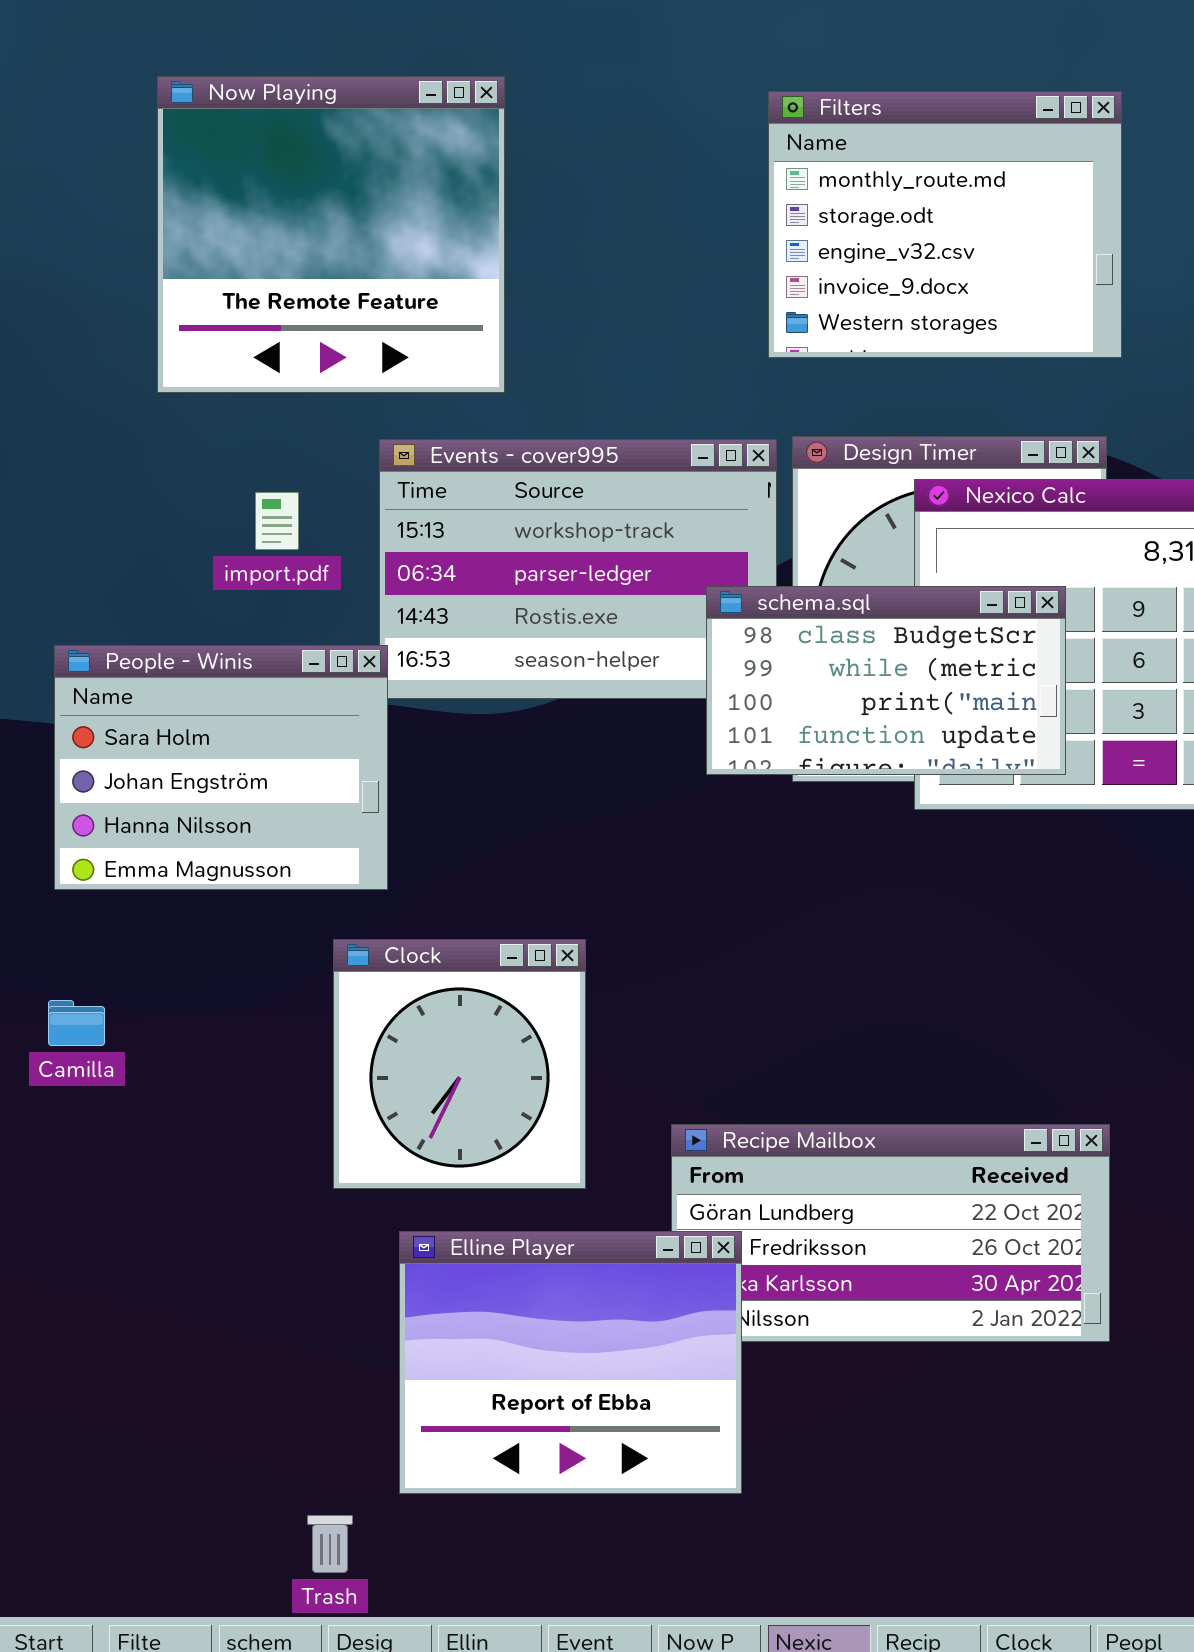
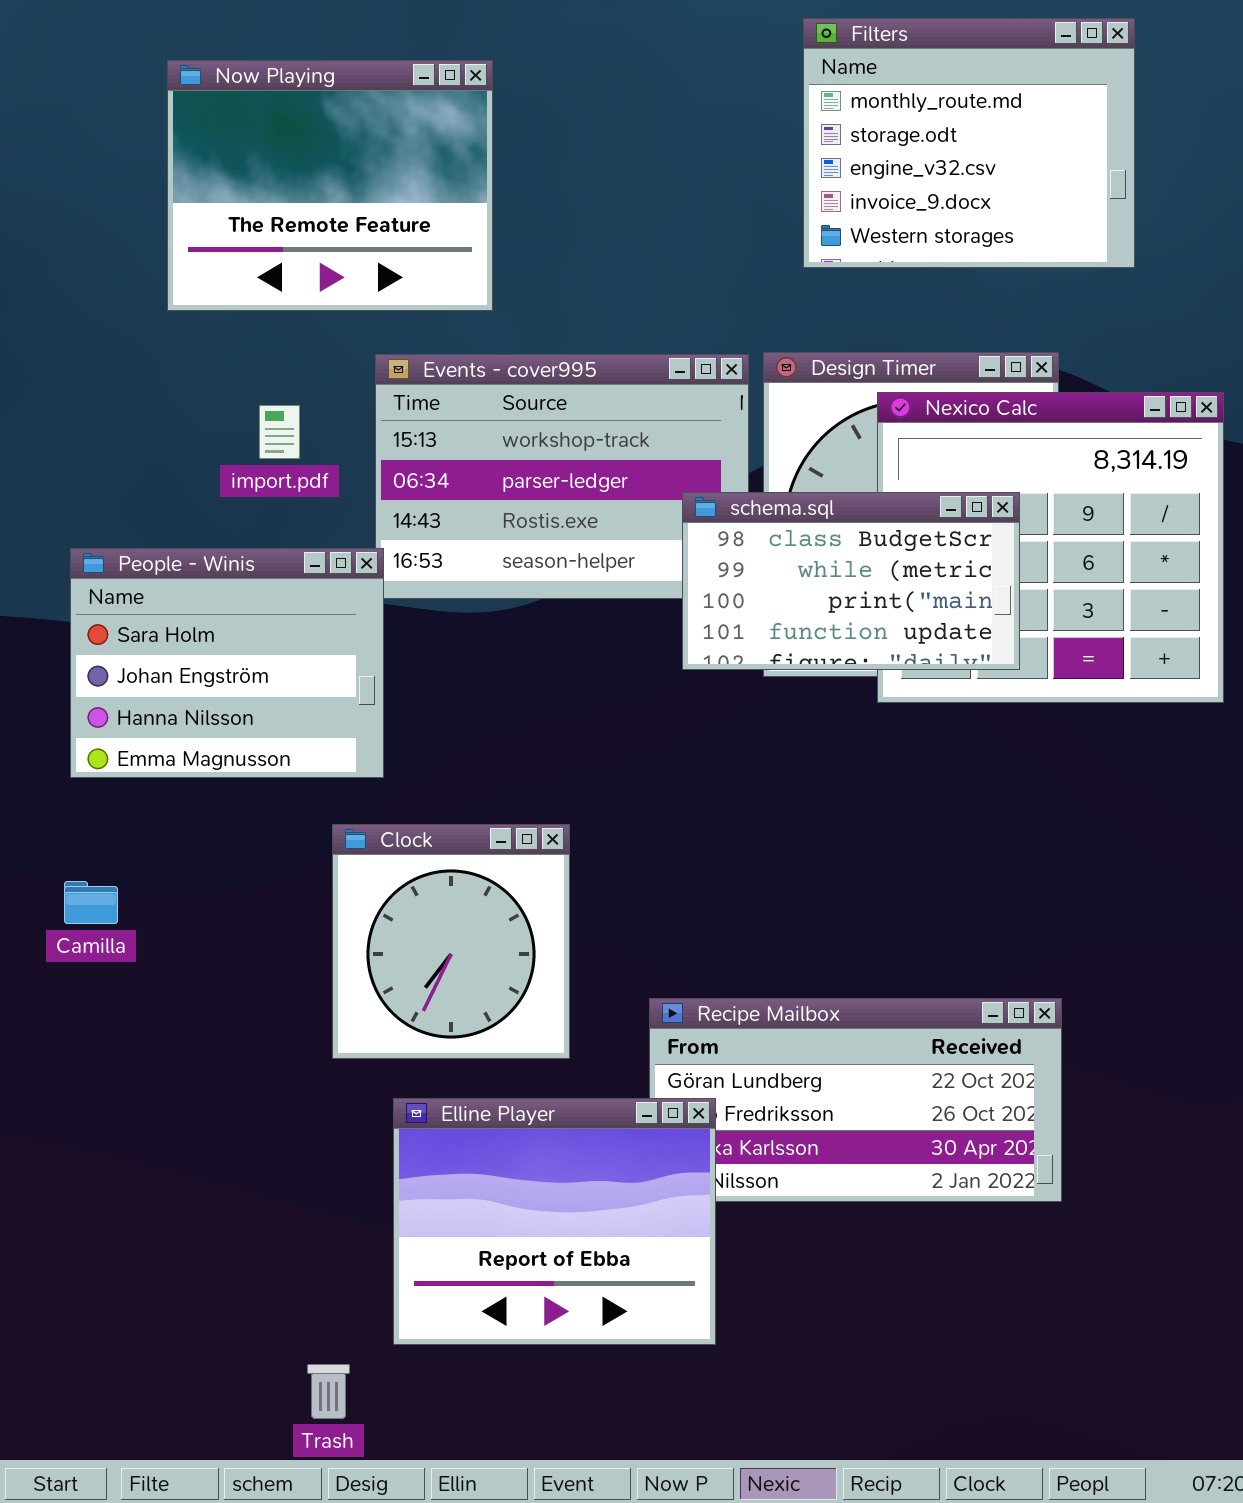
Now Playing: [157,76,505,393] -> [167,60,493,311], resized
Filters: [768,91,1122,358] -> [803,18,1135,268], moved

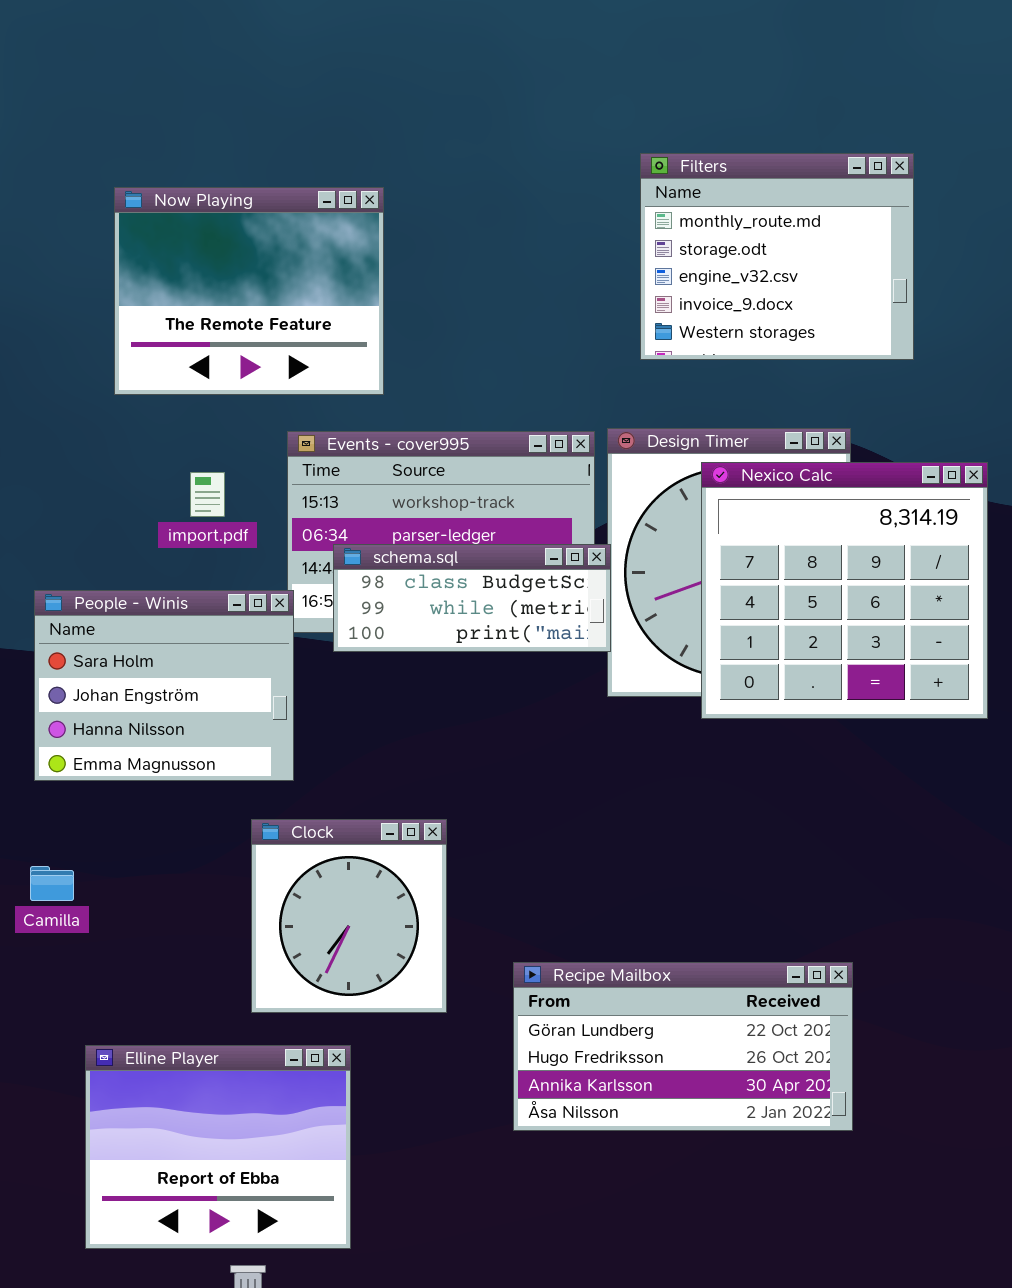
schema.sql: [682,492,1020,670] -> [333,544,611,652], moved, resized
Elline Player: [393,1098,716,1345] -> [85,1045,351,1249], moved

